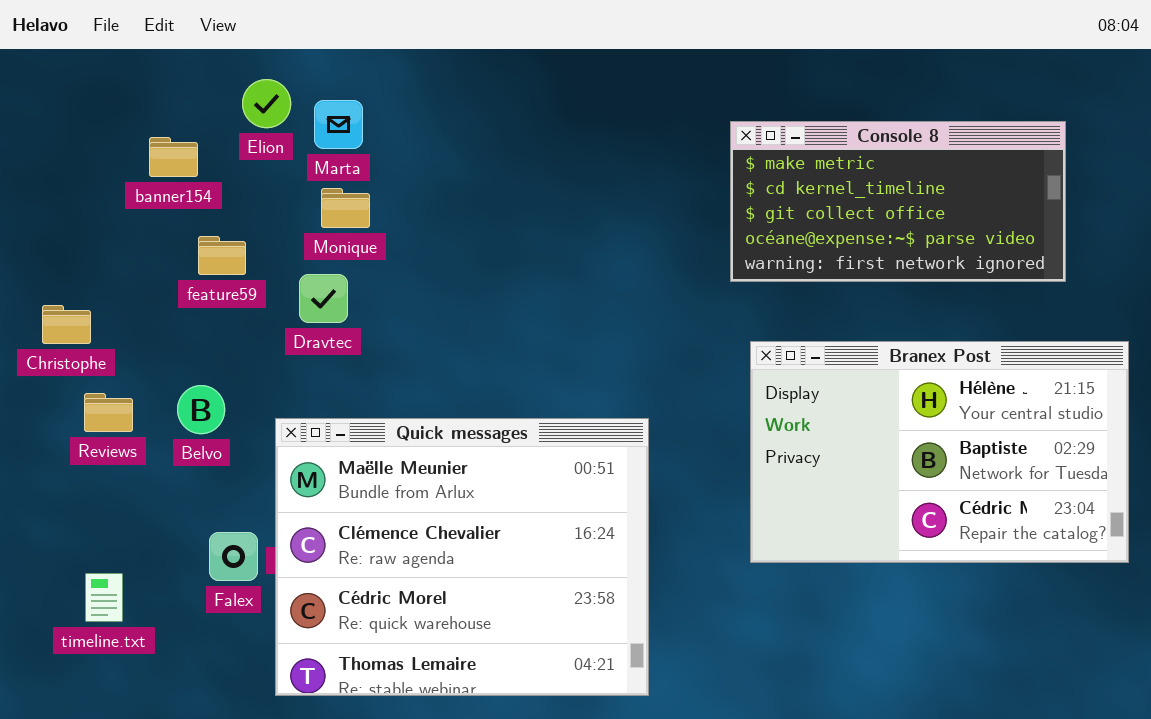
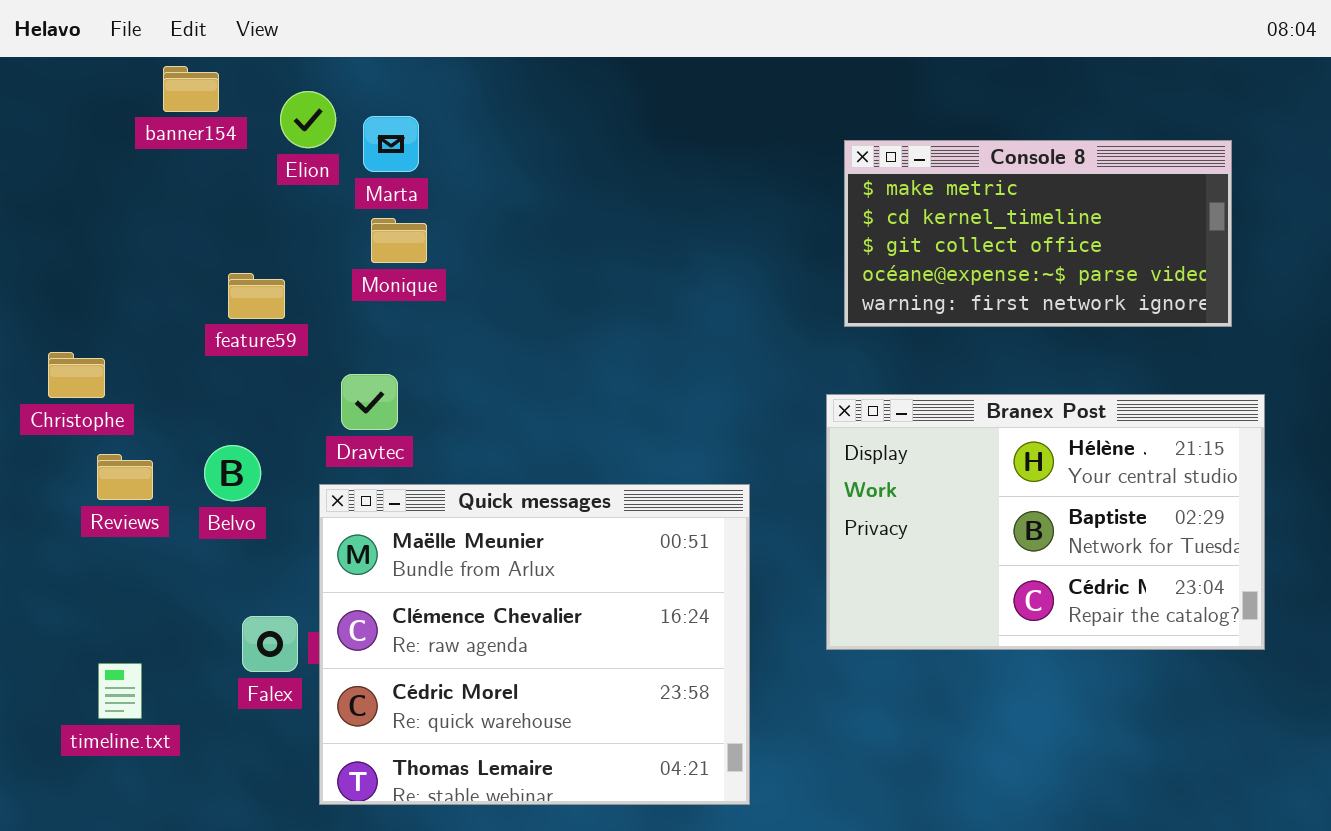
banner154: [149,137,198,177] -> [163,66,219,112], moved
Dravtec: [299,274,348,323] -> [341,374,398,430], moved
Branex Post: [750,341,1129,563] -> [826,394,1265,650], moved

